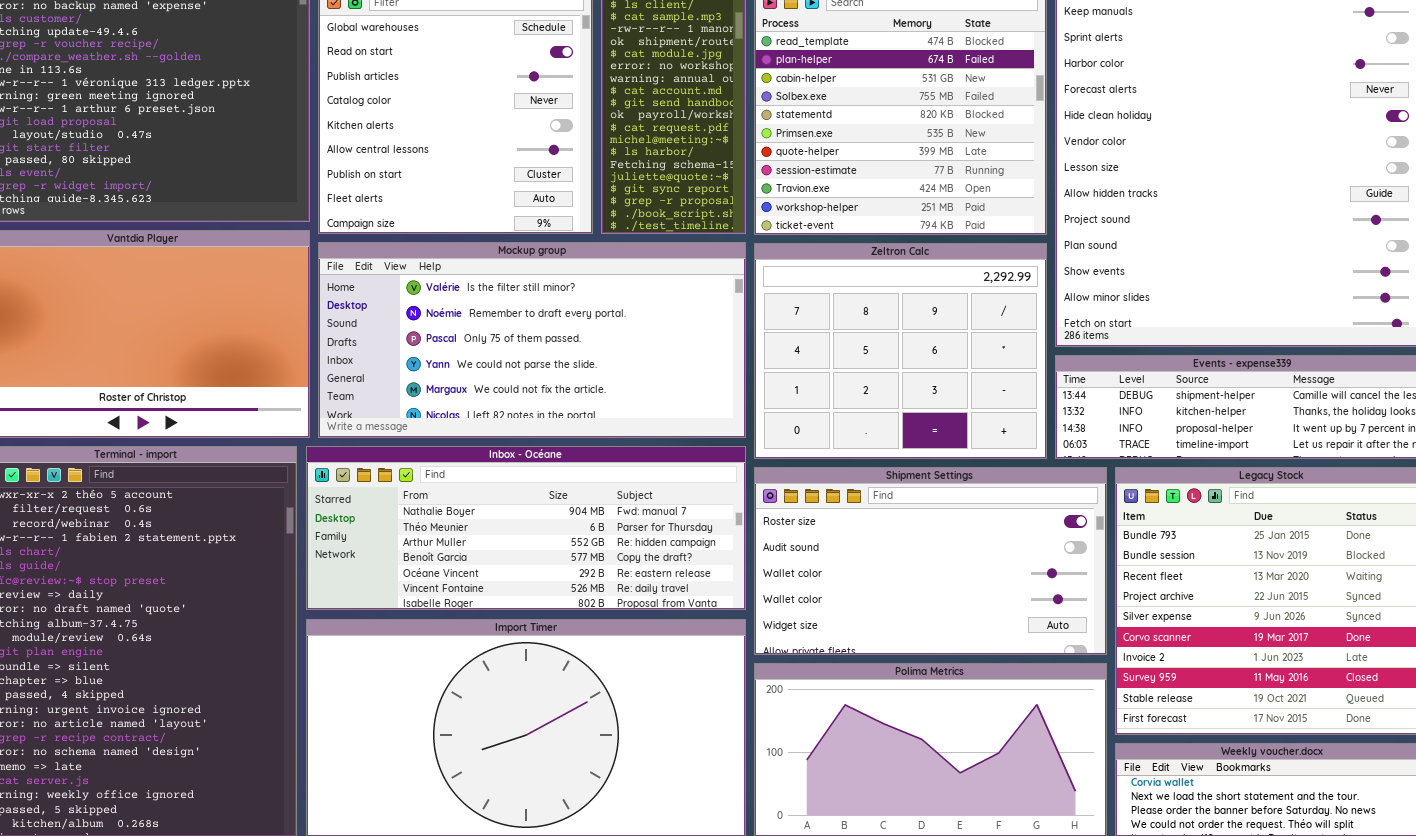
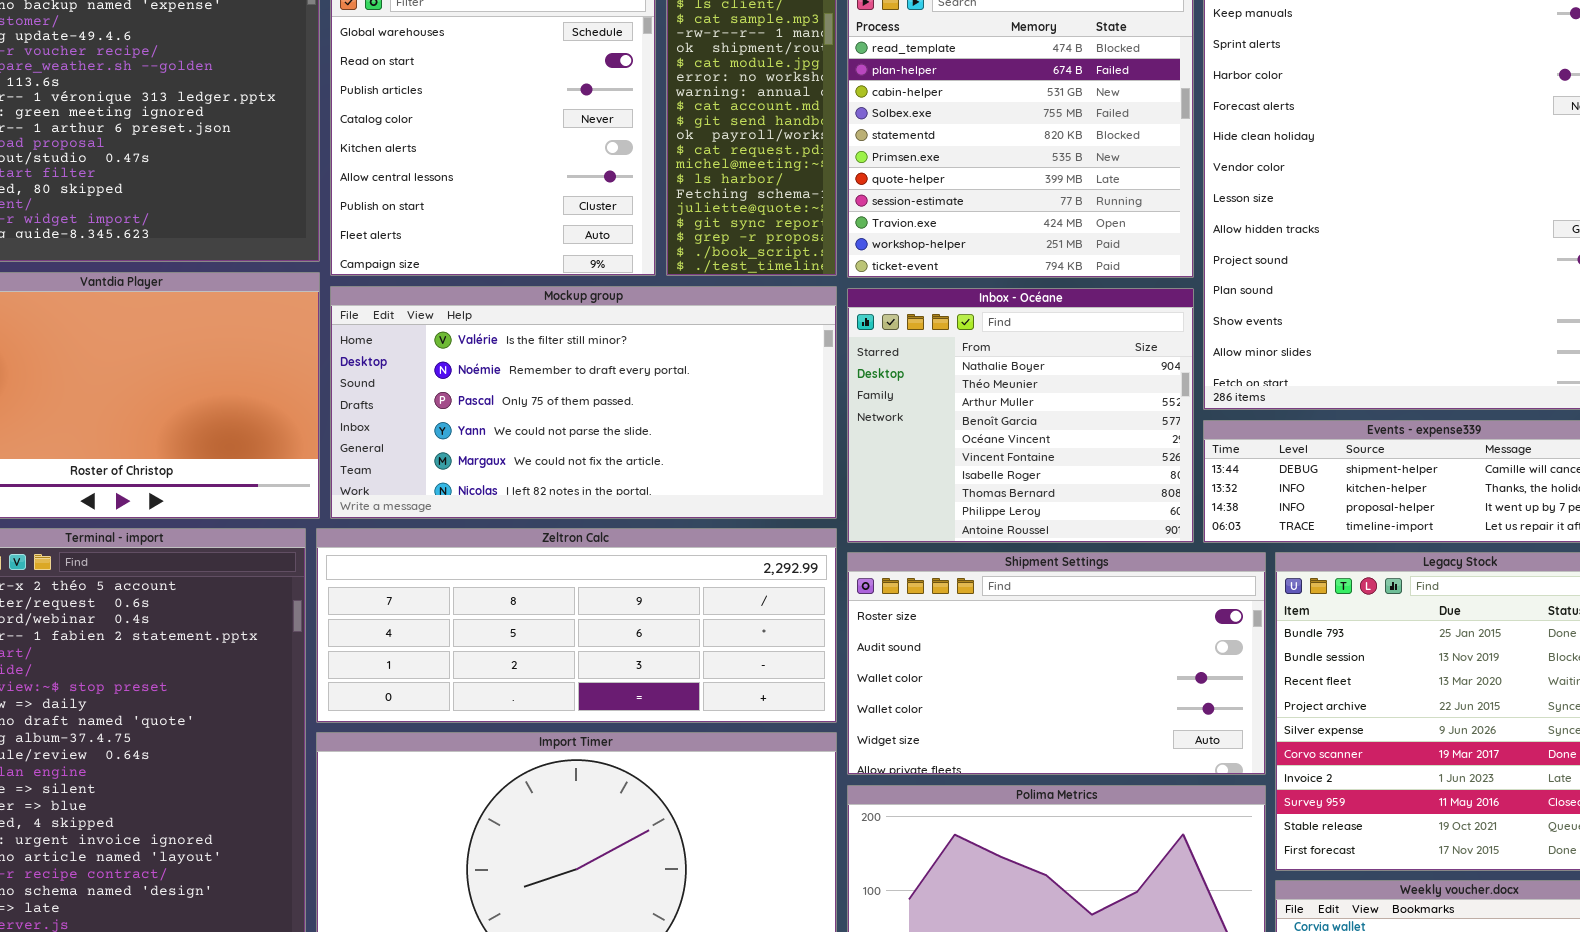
Zeltron Calc: [754,243,1047,459] -> [316,528,837,723], moved, resized
Inbox - Océane: [306,446,746,610] -> [847,288,1194,543], moved, resized

